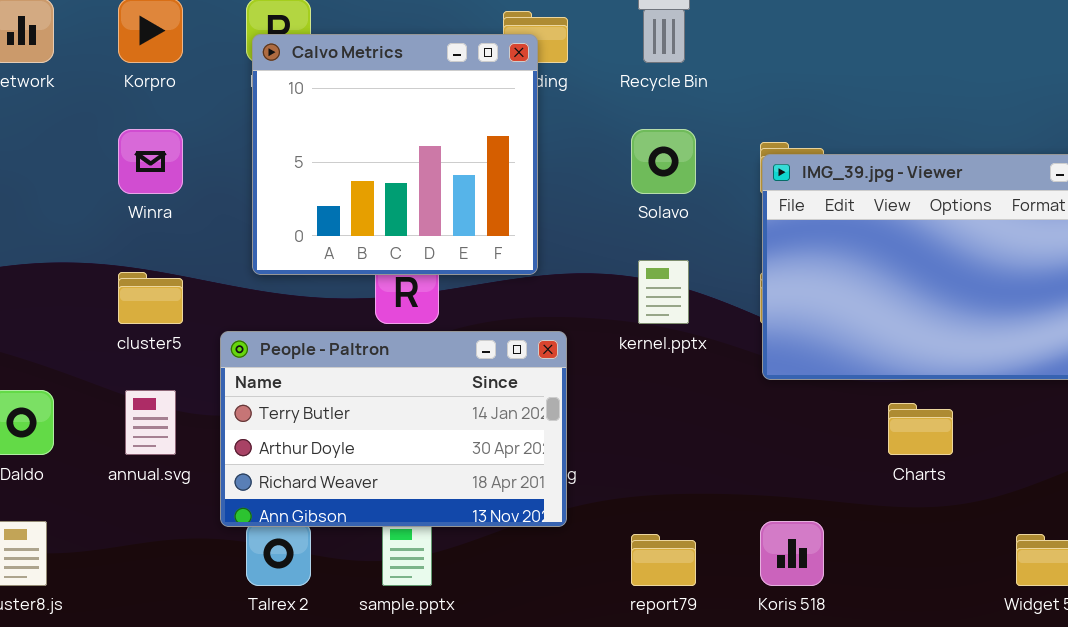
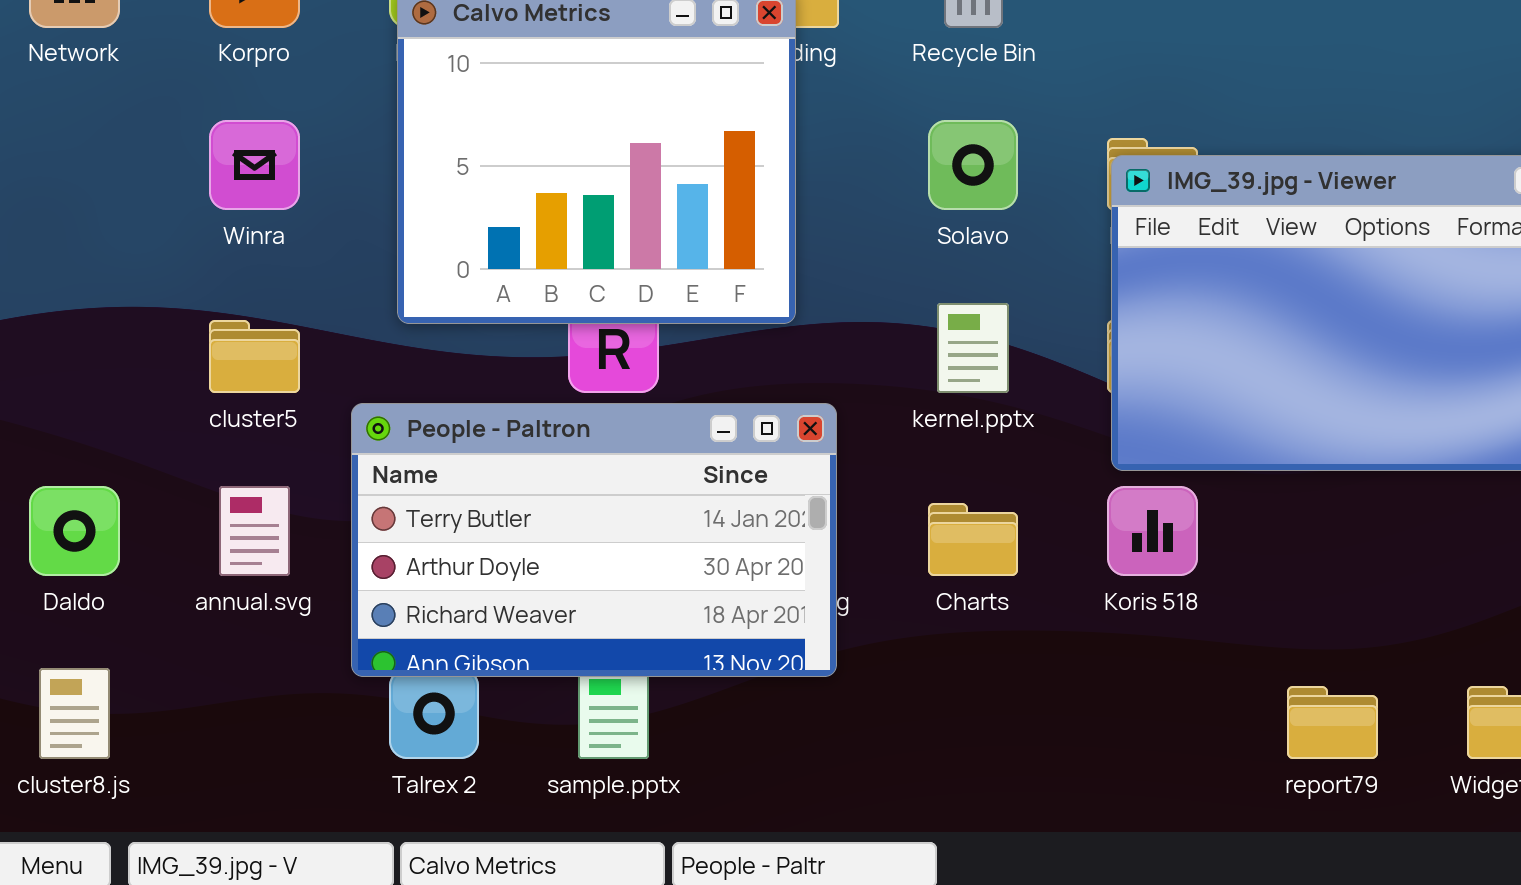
Charts: [888,403,953,455] -> [928,503,1018,576], moved
Koris 518: [760,521,824,586] -> [1107,486,1198,576], moved
report79: [631,534,696,586] -> [1287,686,1378,759], moved

